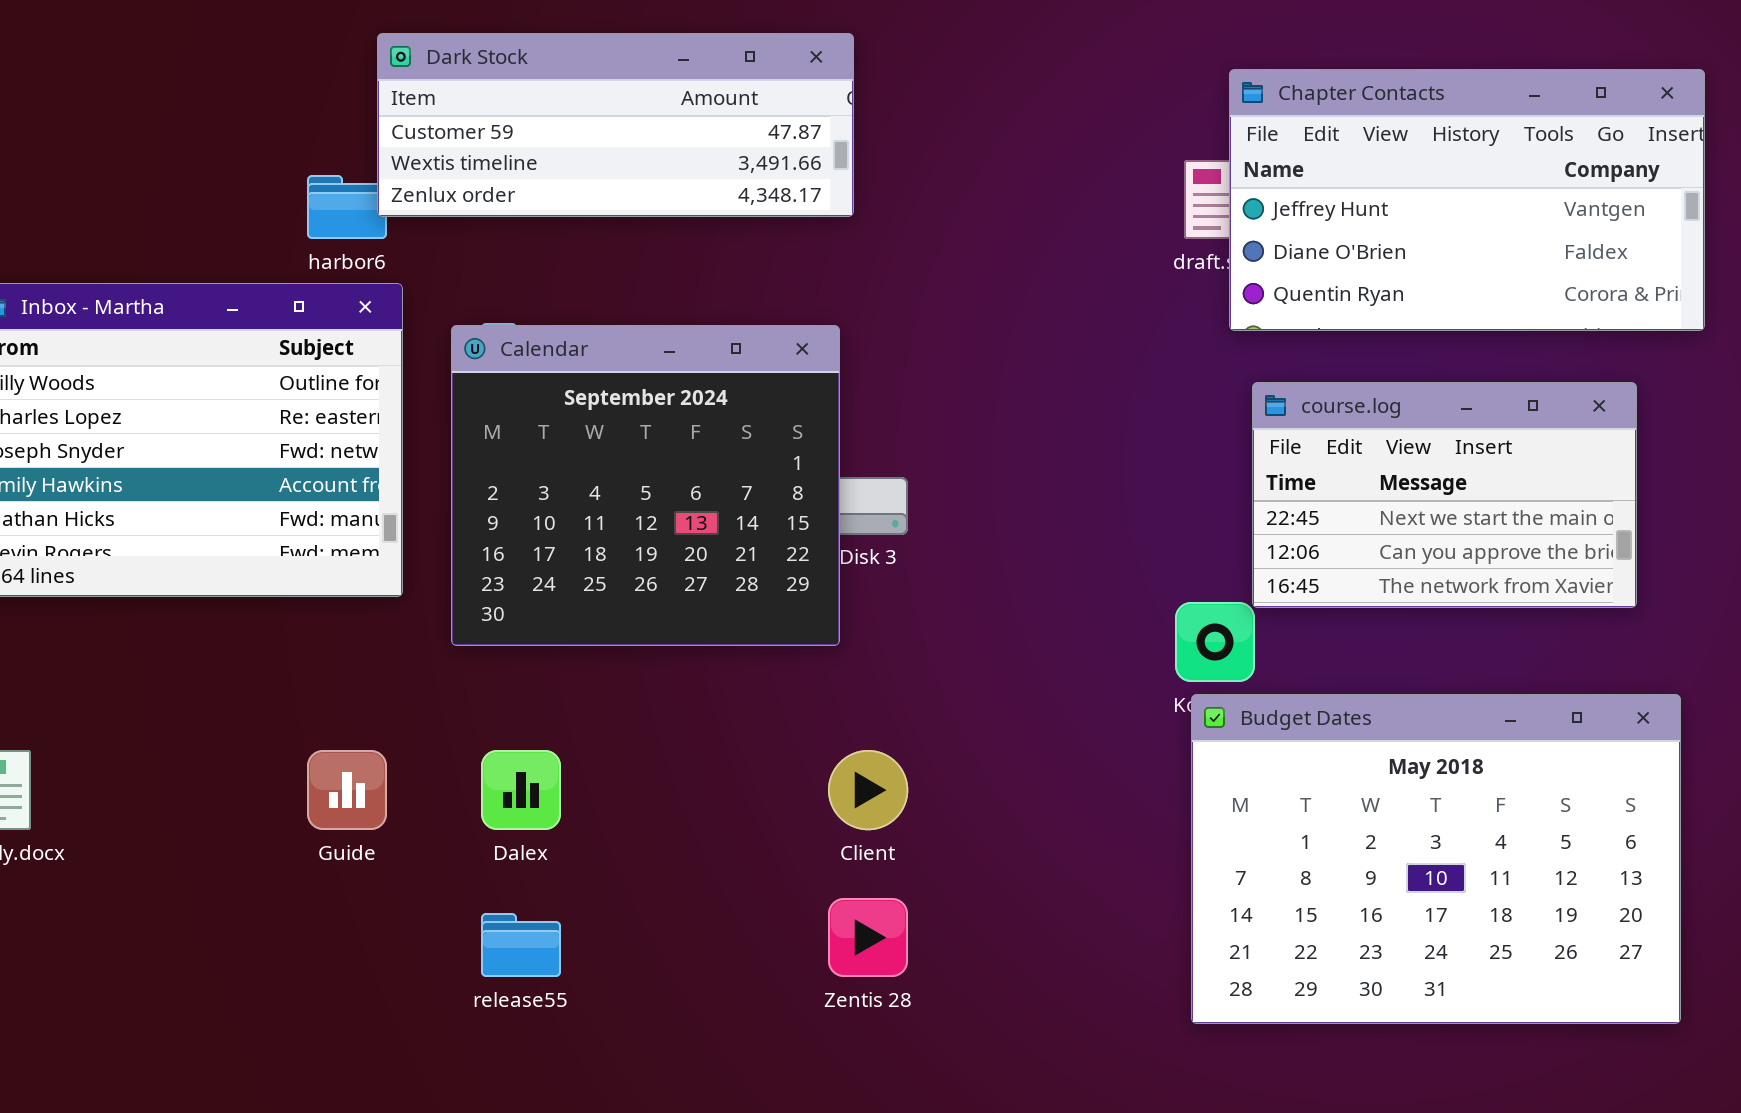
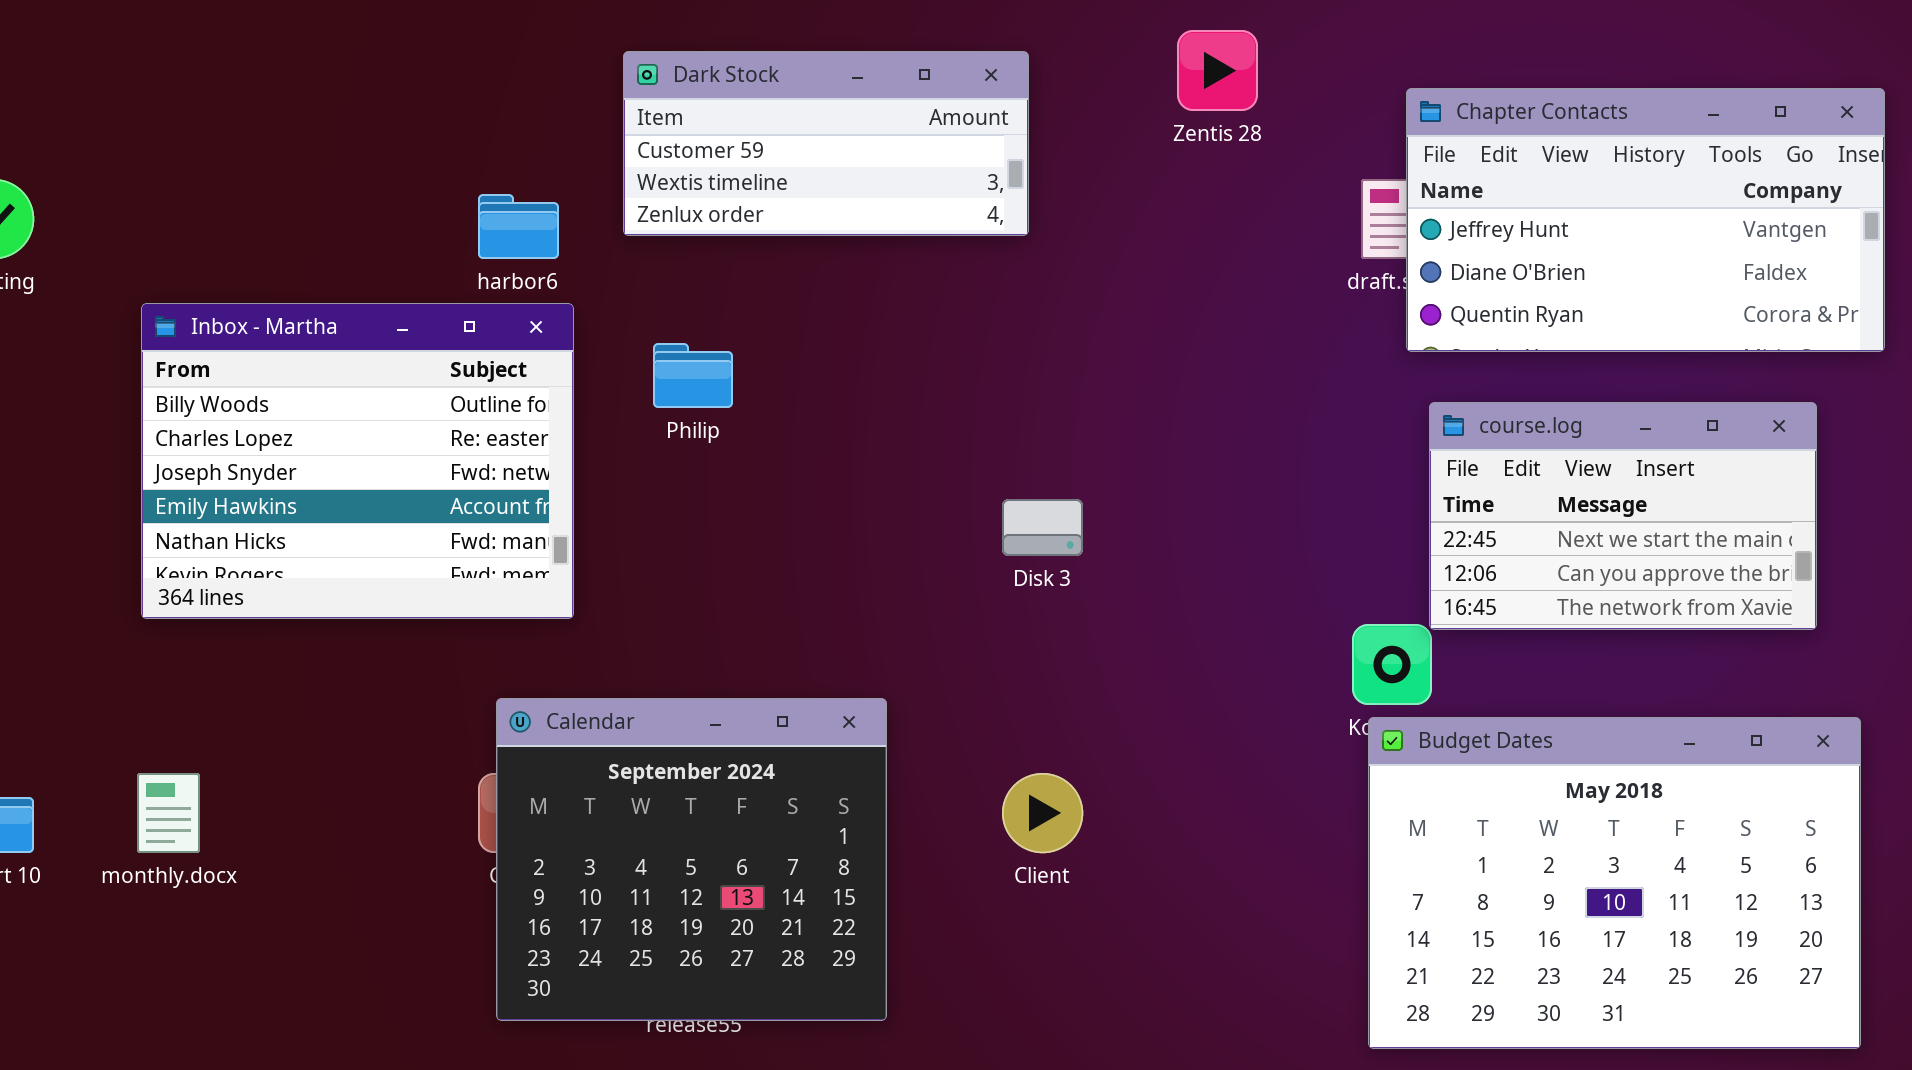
Dark Stock: [377,33,854,217] -> [623,51,1029,236], resized
Calendar: [451,325,840,646] -> [496,698,887,1021], moved
Zentis 28: [828,898,908,977] -> [1177,30,1258,111], moved

